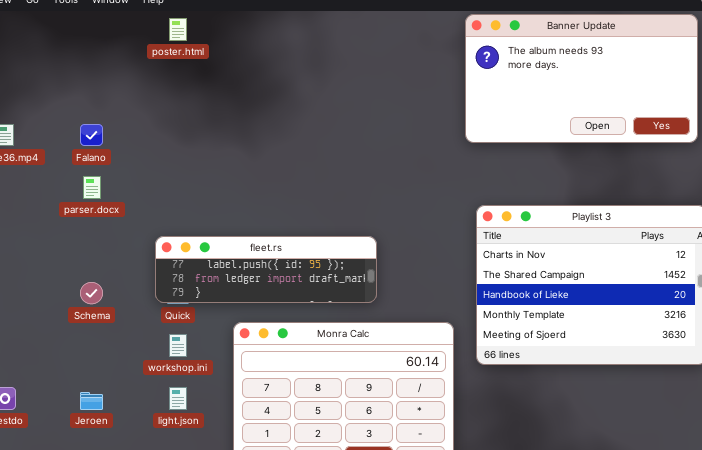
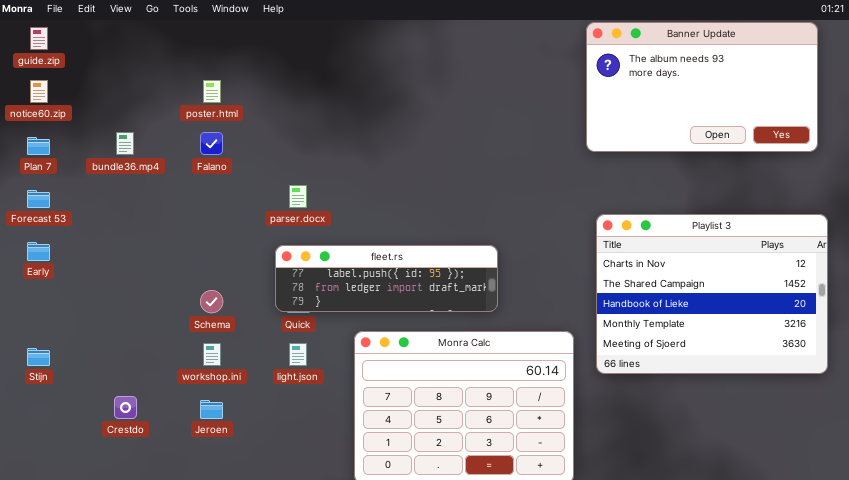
poster.html: [169,18,187,41] -> [203,80,221,103], moved
parser.docx: [83,176,101,199] -> [289,185,307,208], moved
workshop.ini: [169,334,187,357] -> [203,343,221,366], moved
light.json: [169,387,187,410] -> [289,343,307,366], moved

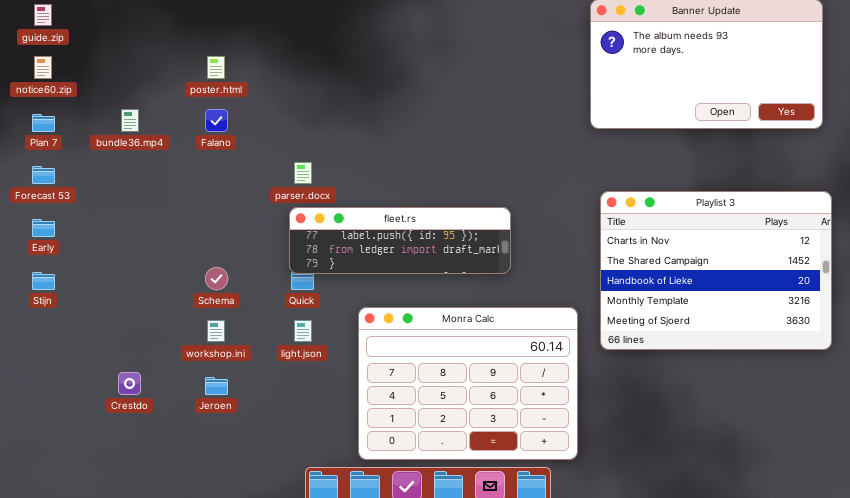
fleet.rs: [275,245,498,312] -> [289,207,511,274], moved
Stijn: [27,348,50,366] -> [32,272,55,290], moved

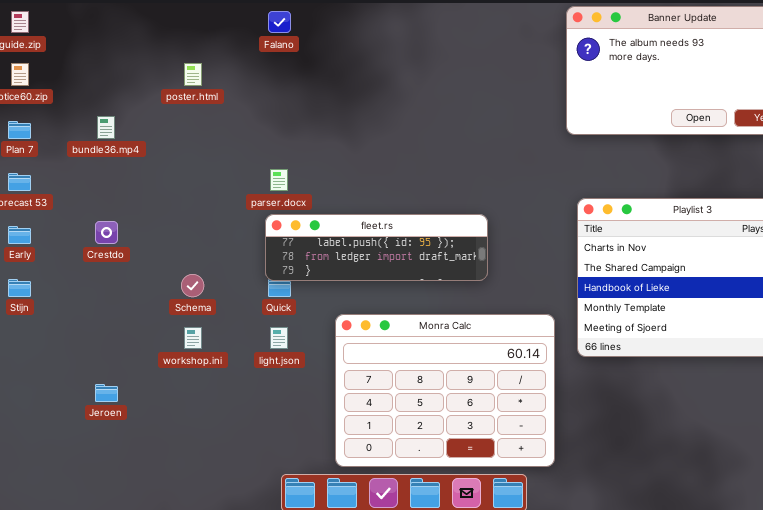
Falano: [205,109,228,132] -> [268,11,291,33], moved
Crestdo: [118,372,141,395] -> [95,221,118,244], moved
Jeroen: [205,377,228,395] -> [95,384,118,402], moved

